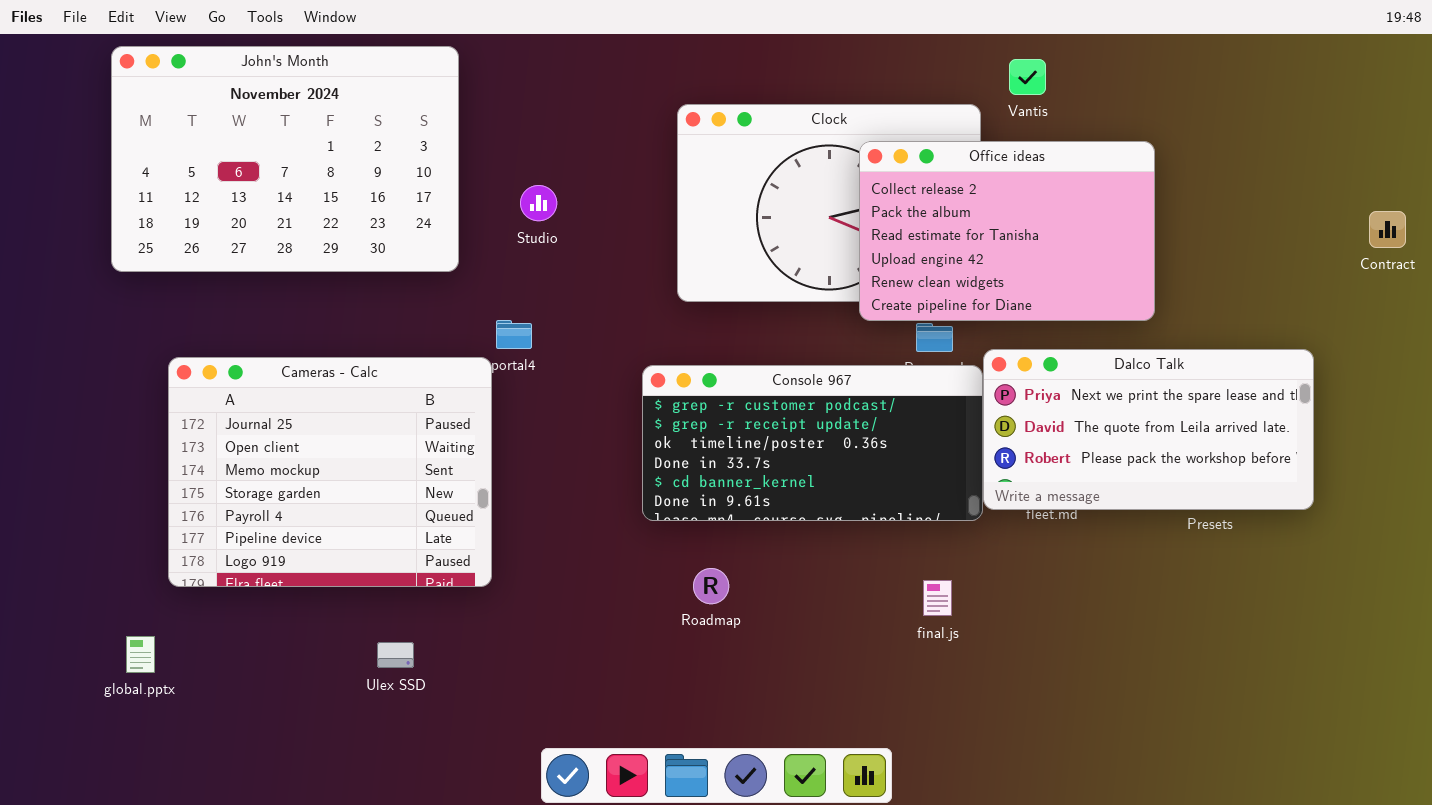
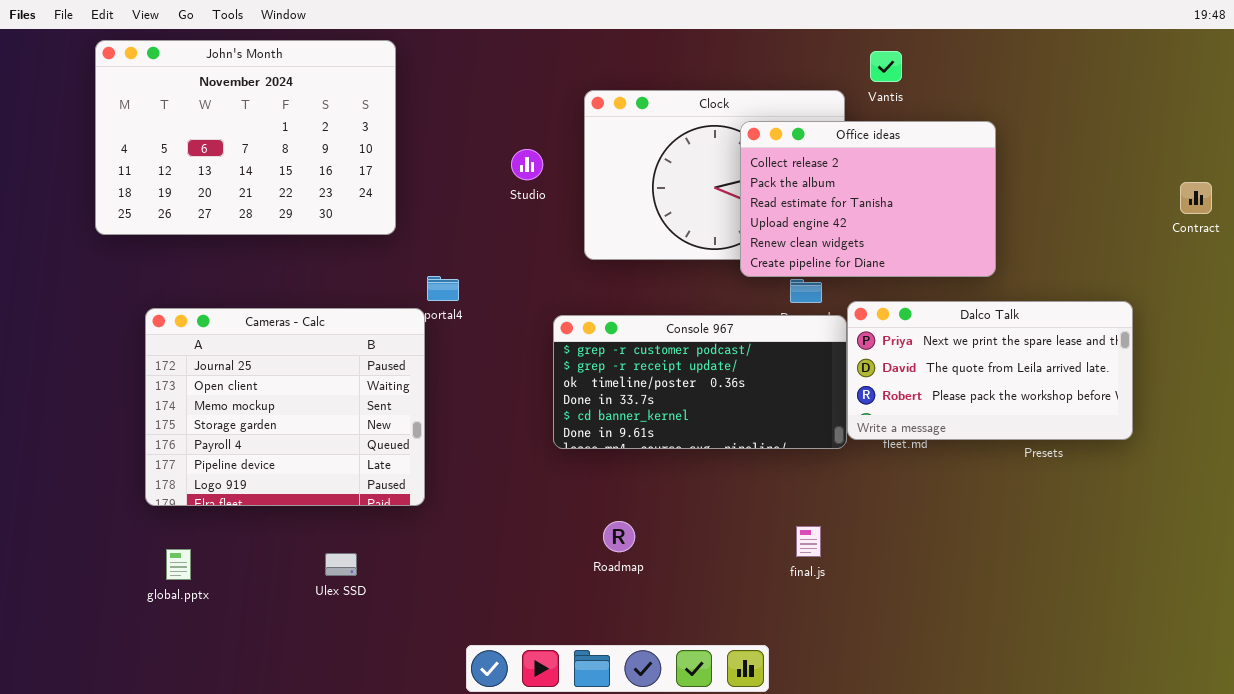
Studio: [520,185,557,221] -> [511,149,543,180], moved
Roadmap: [693,568,729,604] -> [603,521,635,552], moved
final.js: [923,580,952,616] -> [796,526,821,557], moved
global.pptx: [126,636,155,673] -> [166,549,191,580], moved

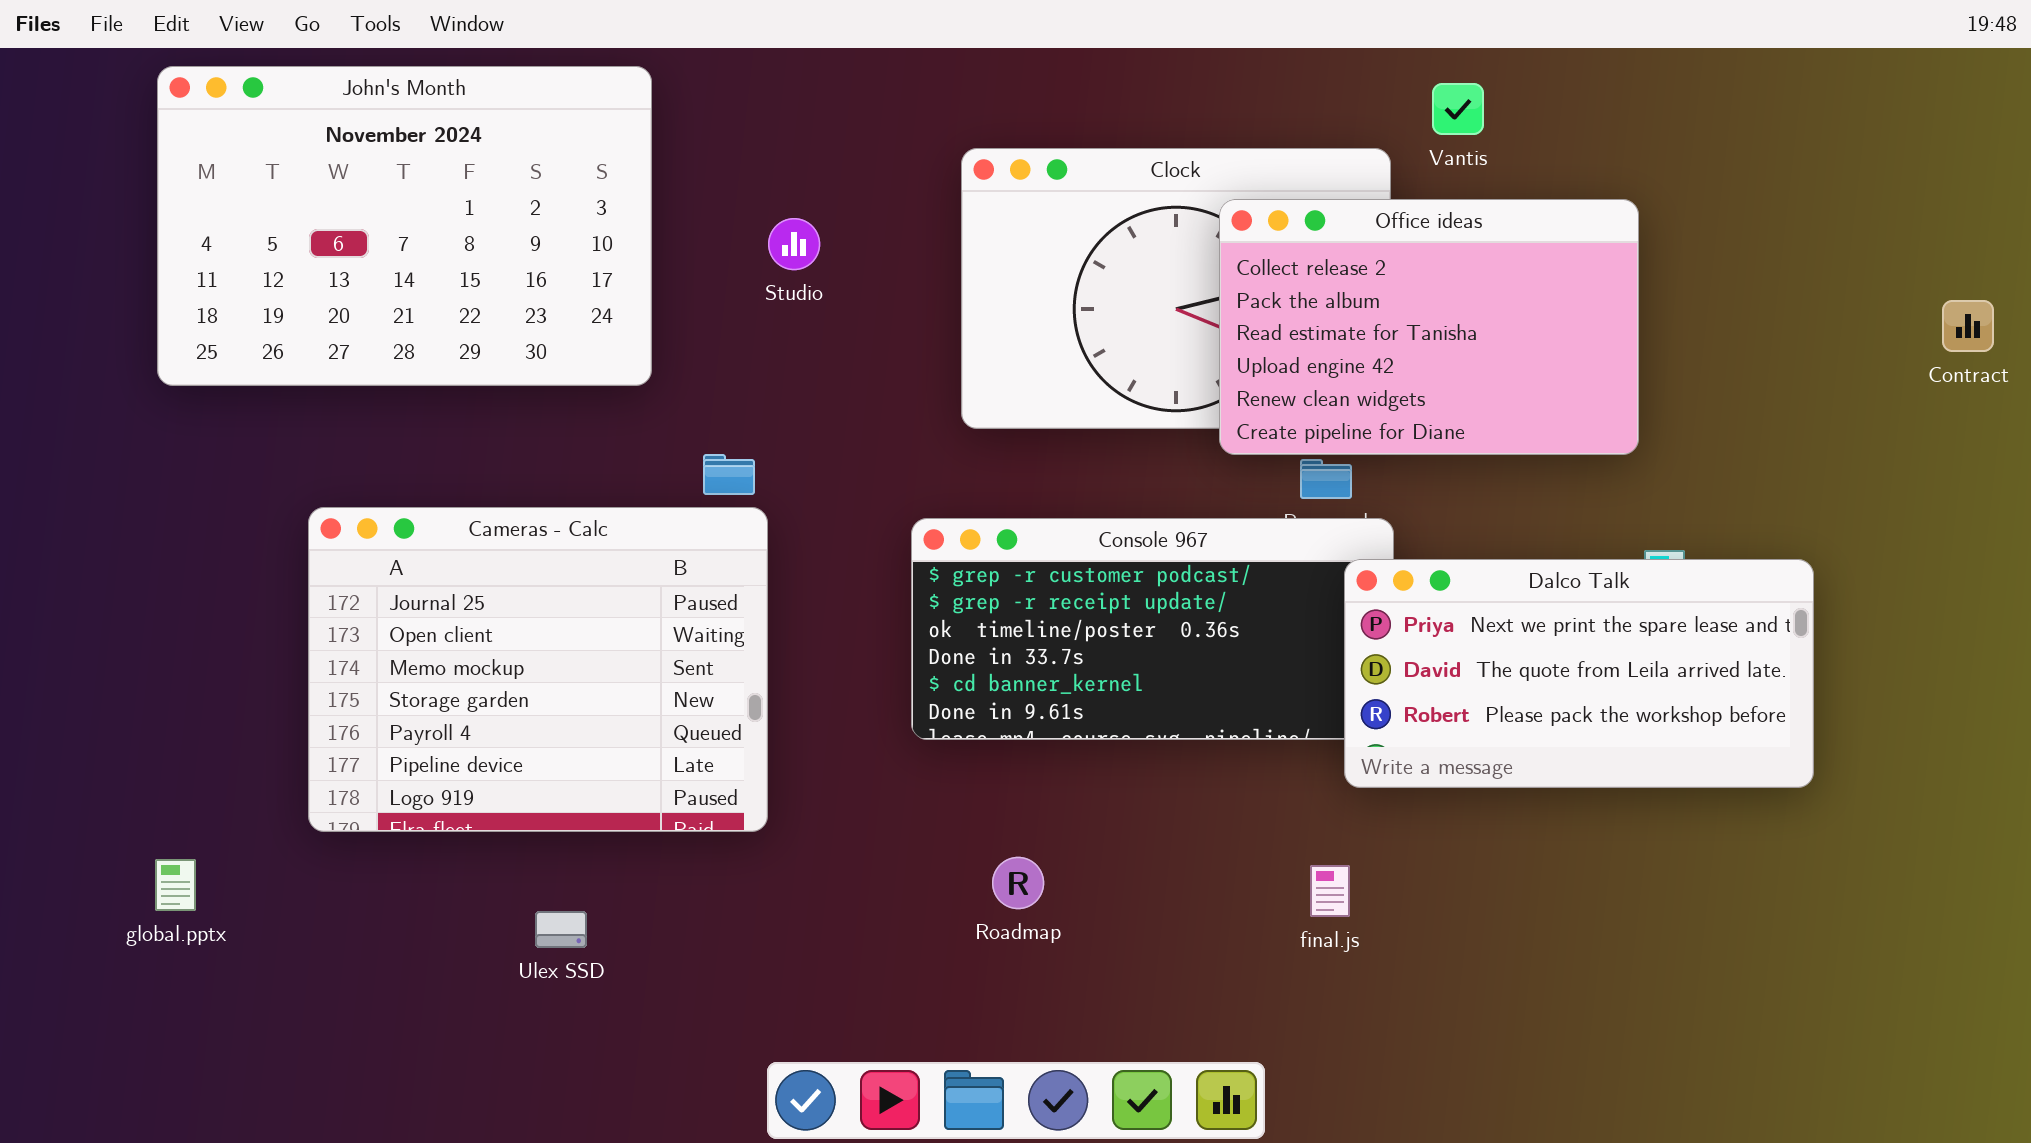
Studio: [511,149,543,180] -> [768,218,820,270], moved
Dalco Talk: [847,301,1133,440] -> [1344,559,1814,788], moved
Cameras - Calc: [145,308,425,506] -> [308,507,768,832], moved
global.pptx: [166,549,191,580] -> [155,859,196,911], moved

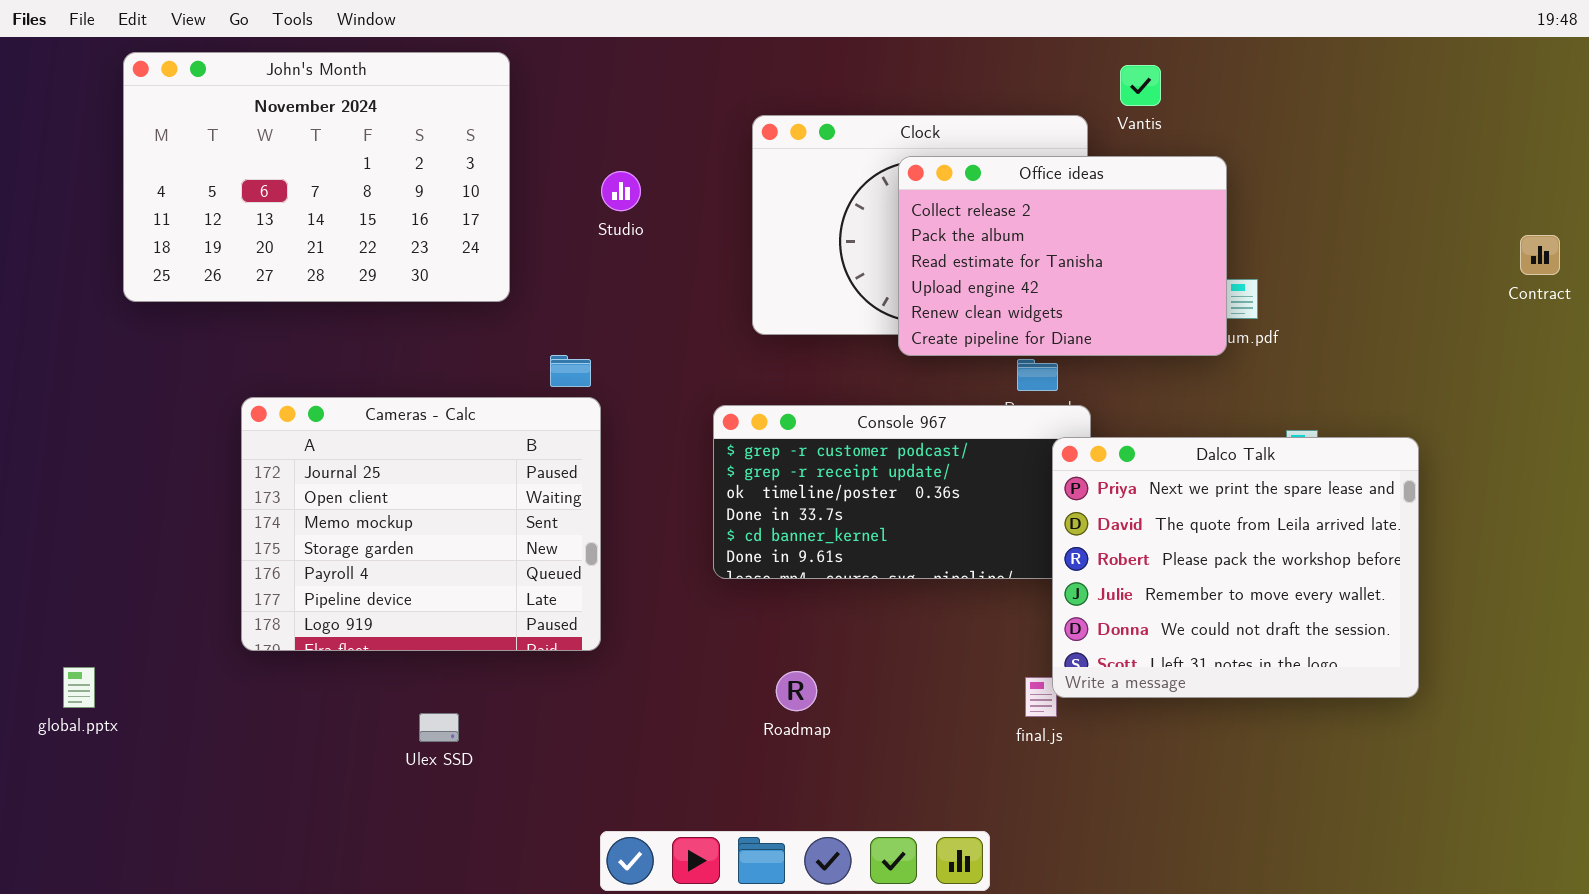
Office ideas: [1219,199,1639,455] -> [898,156,1227,356], moved
Dalco Talk: [1344,559,1814,788] -> [1052,437,1419,698], resized
global.pptx: [155,859,196,911] -> [63,667,95,708], moved

